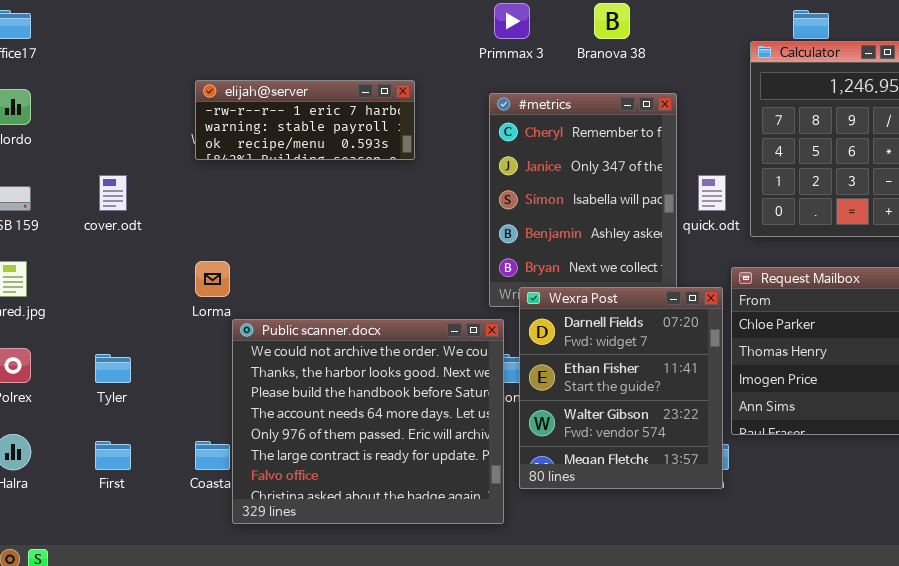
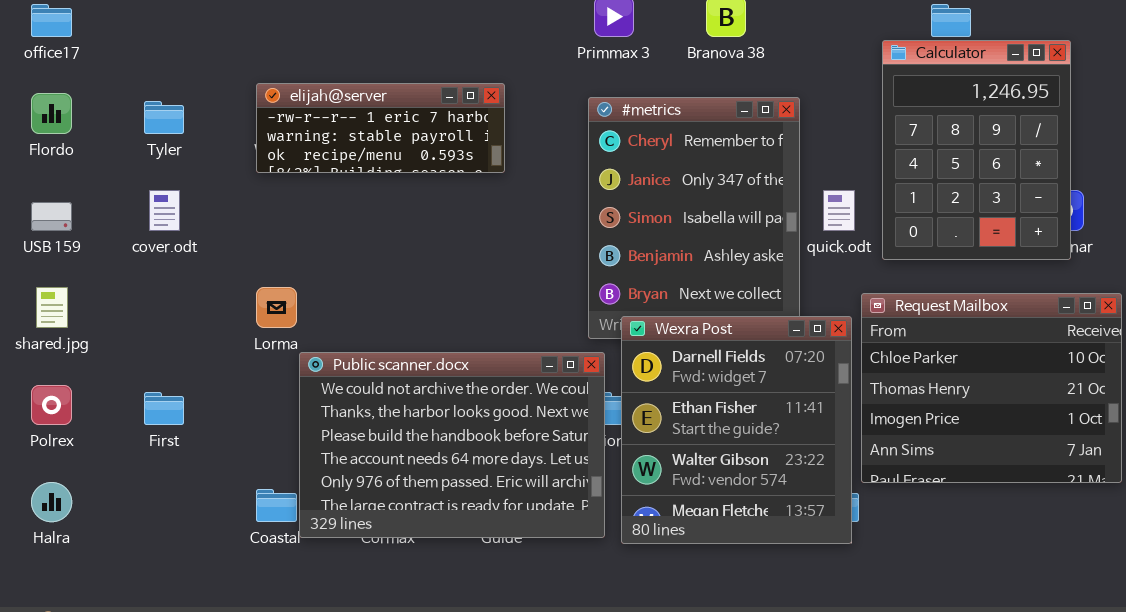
Public scanner.docx: [232,319,504,524] -> [299,352,605,538], resized
Tyler: [95,354,131,383] -> [144,101,184,134], moved
First: [95,441,131,470] -> [144,392,184,425], moved

